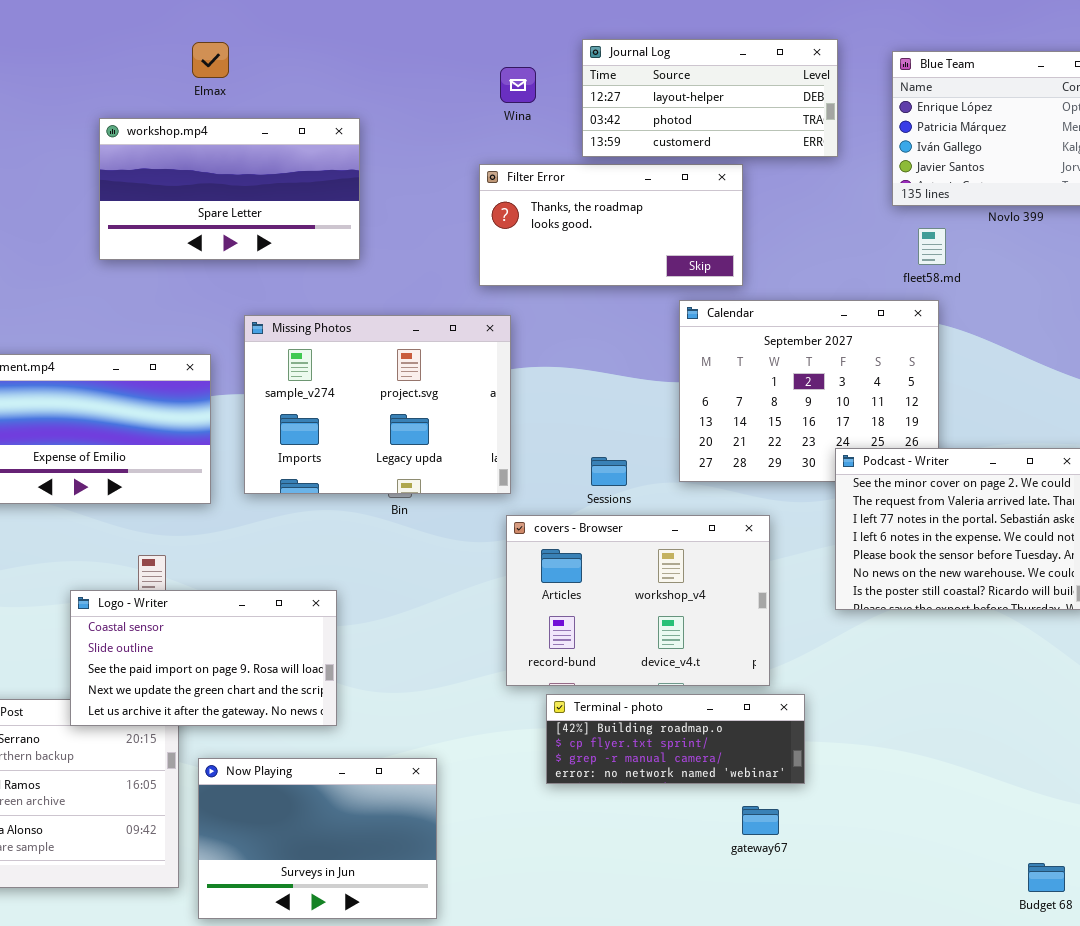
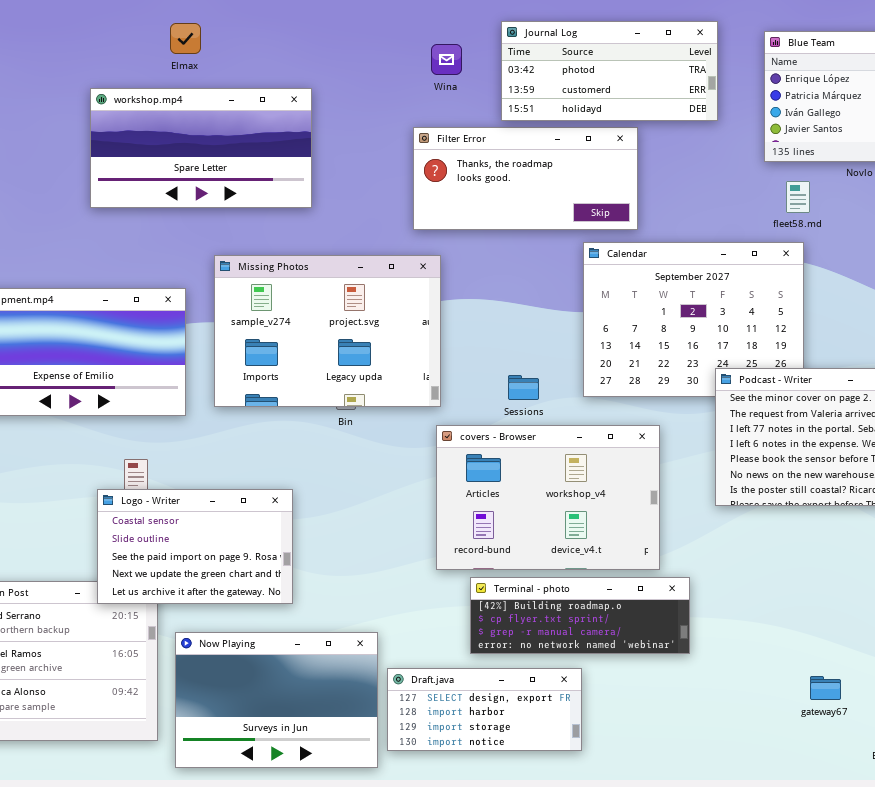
Journal Log: [582,39,838,157] -> [501,21,718,121], scrolled down 1 row
Logo - Writer: [70,590,337,726] -> [97,489,293,604], resized
Draft.java: none -> [387,668,582,751], opened
gateway67: [742,806,779,835] -> [810,676,841,700], moved

